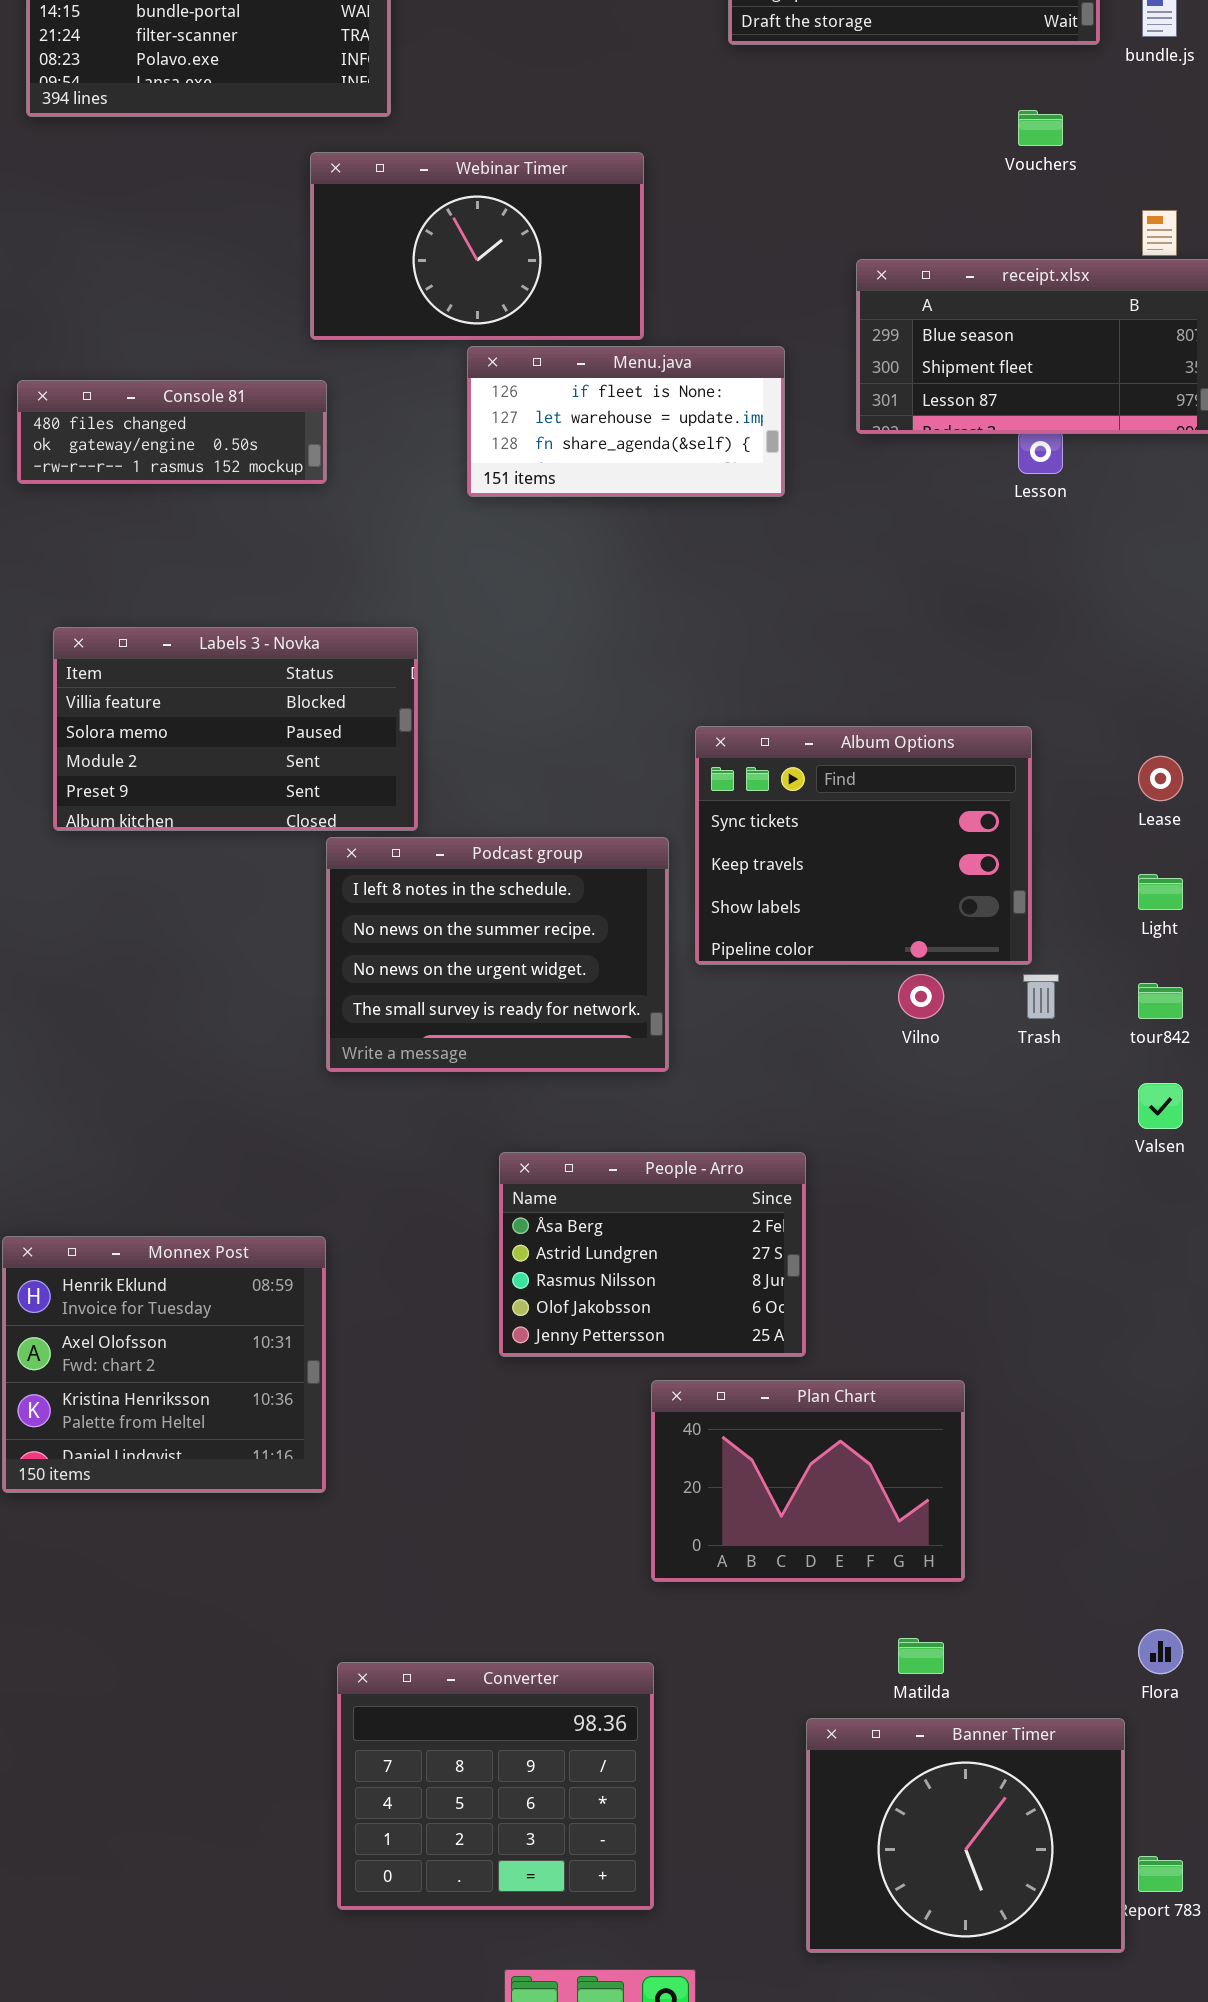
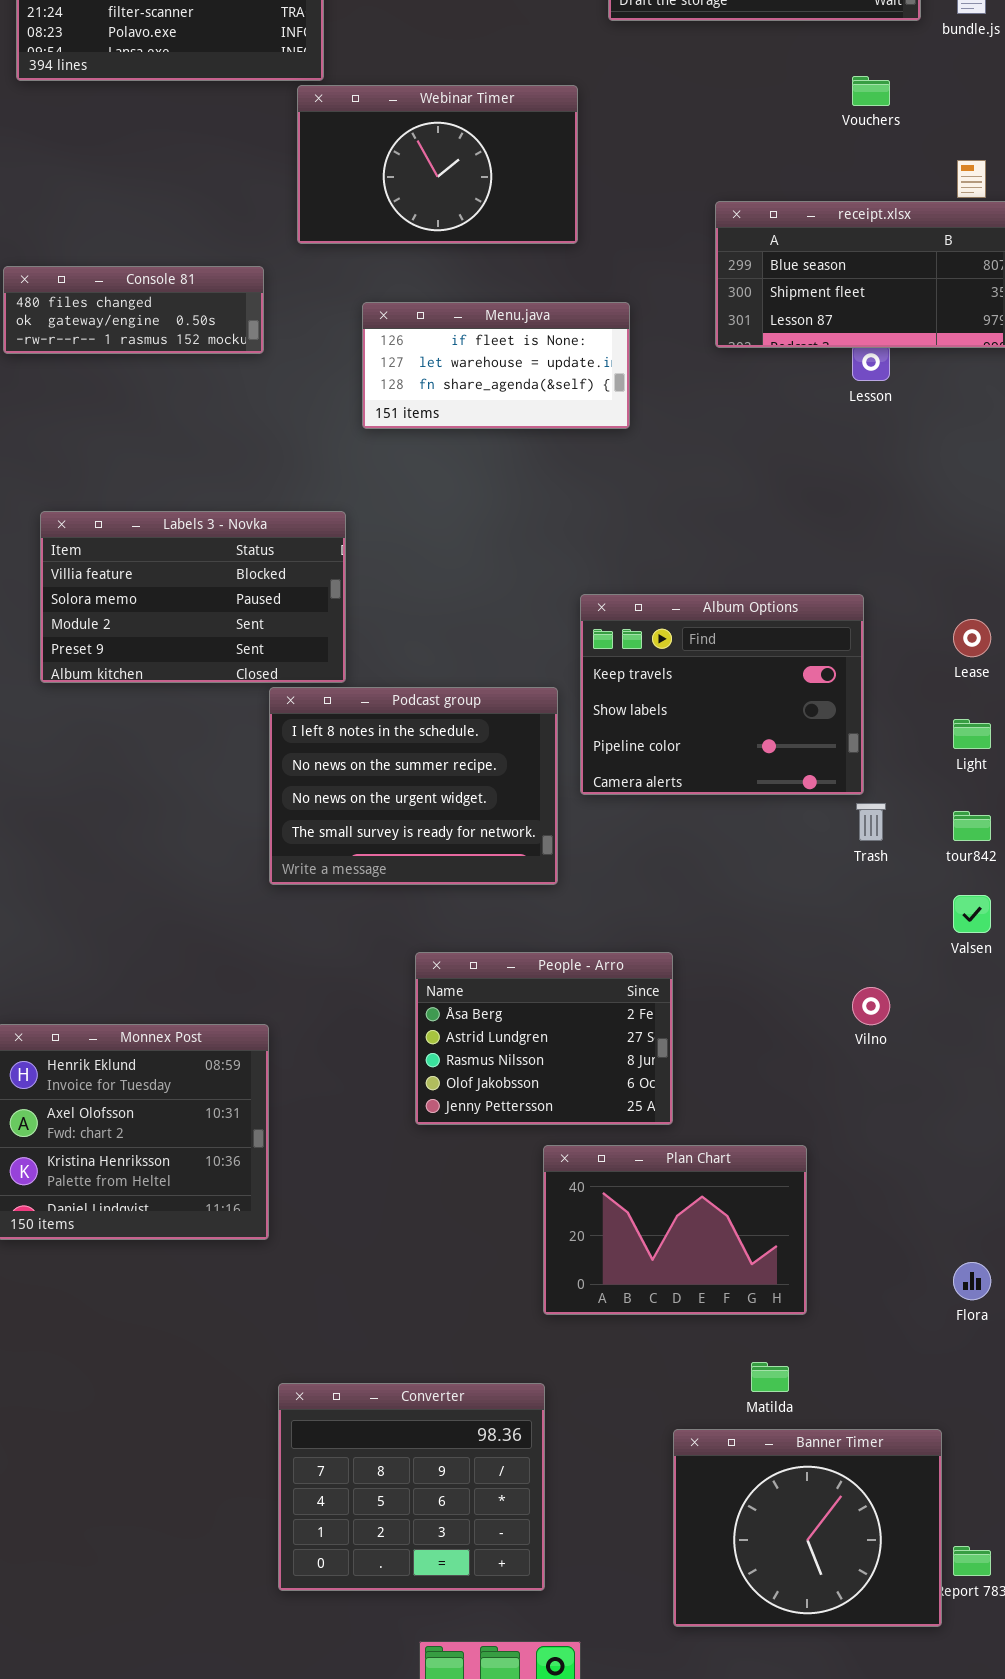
Webinar Timer: [310,152,644,340] -> [297,85,578,244], moved
Menu.java: [467,346,785,497] -> [362,302,630,429], moved
Console 81: [17,380,327,484] -> [3,266,264,354], moved
Album Options: [695,726,1032,965] -> [580,594,864,795], scrolled down 1 row
Vilno: [898,974,944,1019] -> [852,987,890,1025], moved
Flora: [1138,1629,1183,1674] -> [953,1262,991,1300], moved

